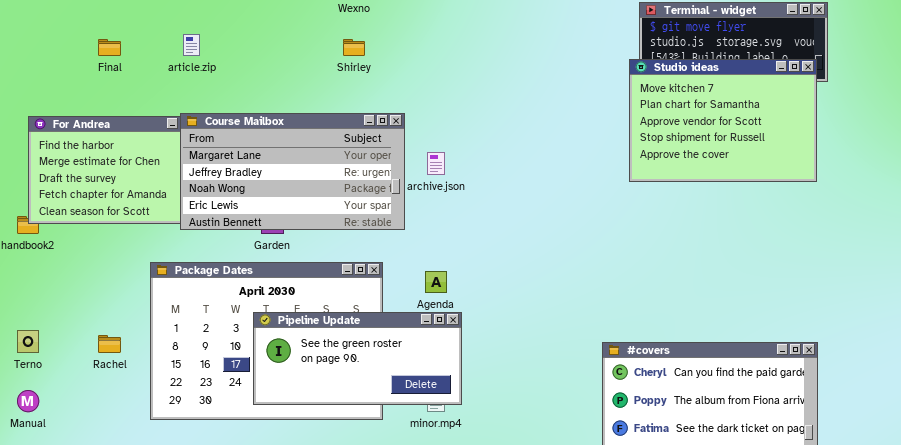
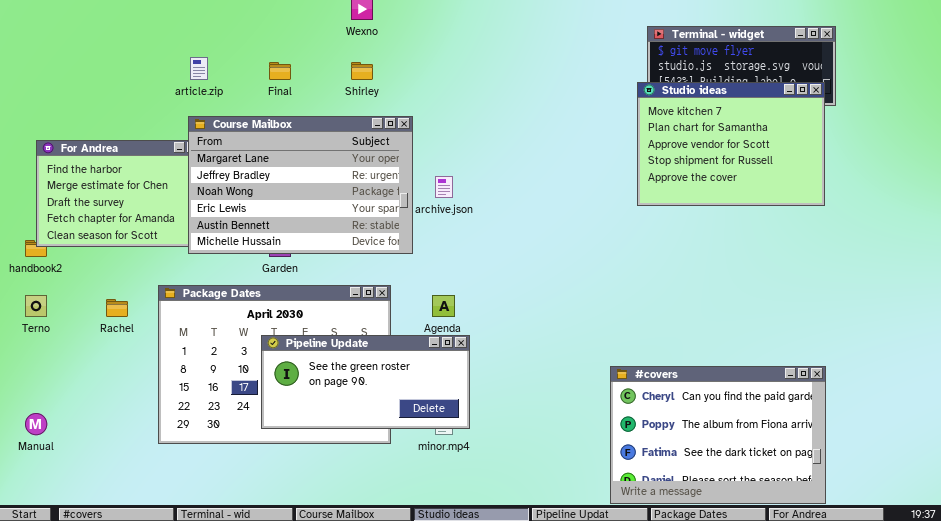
Final: [98,39,121,56] -> [269,62,291,80], moved
Course Mailbox: [180,113,405,230] -> [188,116,413,254], resized
Terno: [17,330,39,353] -> [25,295,47,317], moved
Rachel: [98,335,121,353] -> [106,299,128,317], moved

